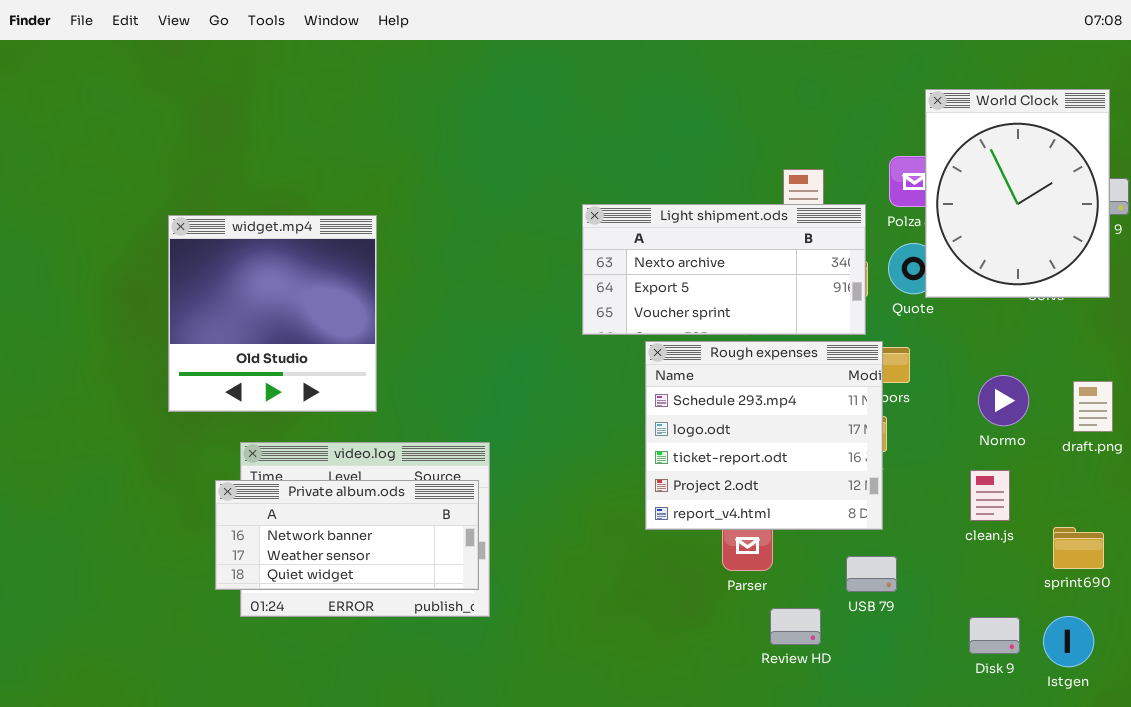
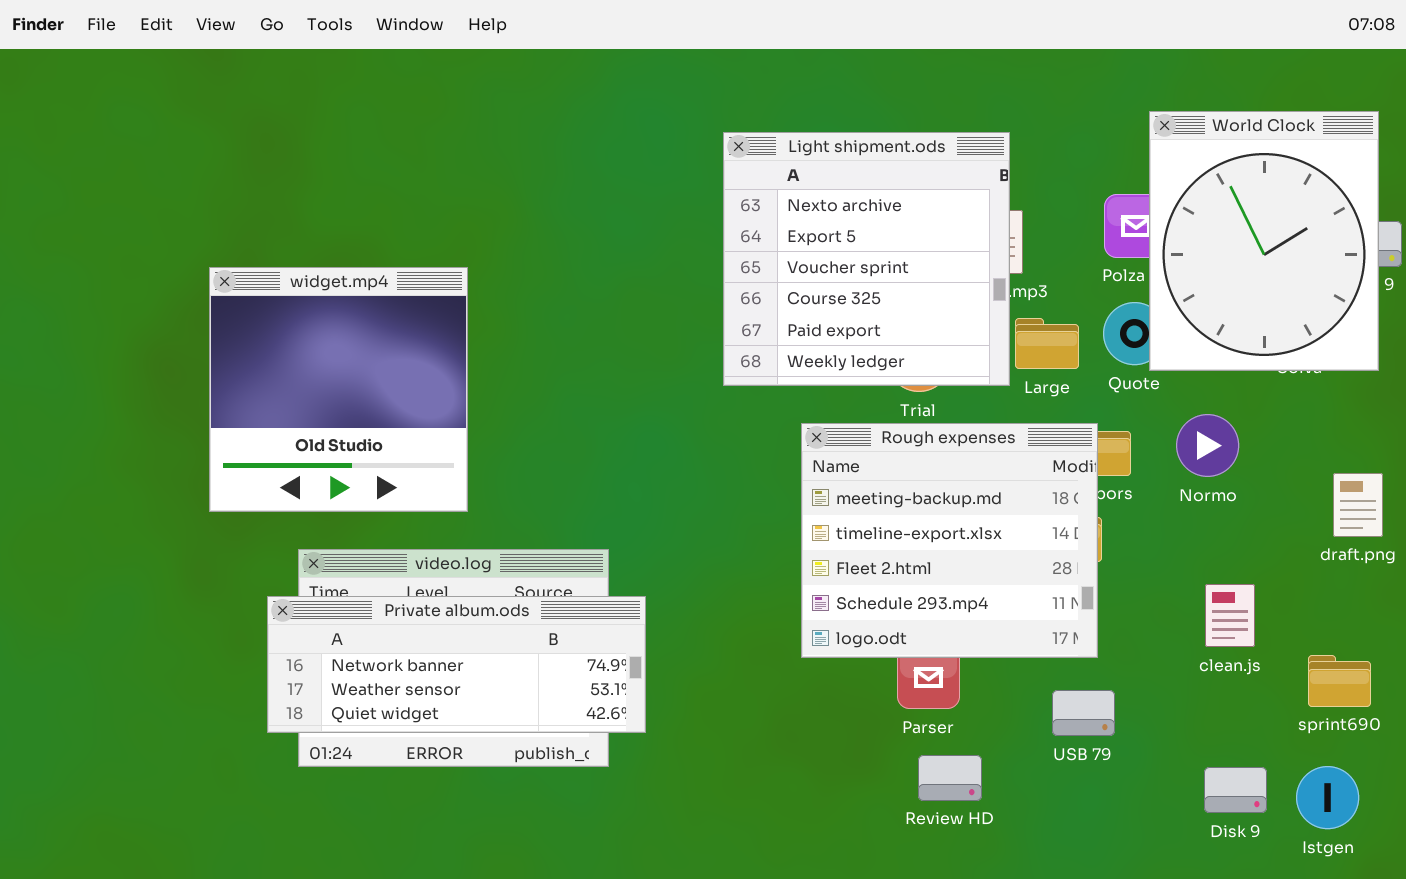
Light shipment.ods: [582,204,866,335] -> [723,132,1010,386], moved, resized
Rough expenses: [645,341,883,530] -> [801,423,1098,658], scrolled up 3 rows
Normo: [978,375,1029,426] -> [1176,414,1239,477], moved
Private album.ods: [215,480,479,590] -> [267,596,646,733], resized
Review HD: [770,608,821,645] -> [918,755,982,801], moved

